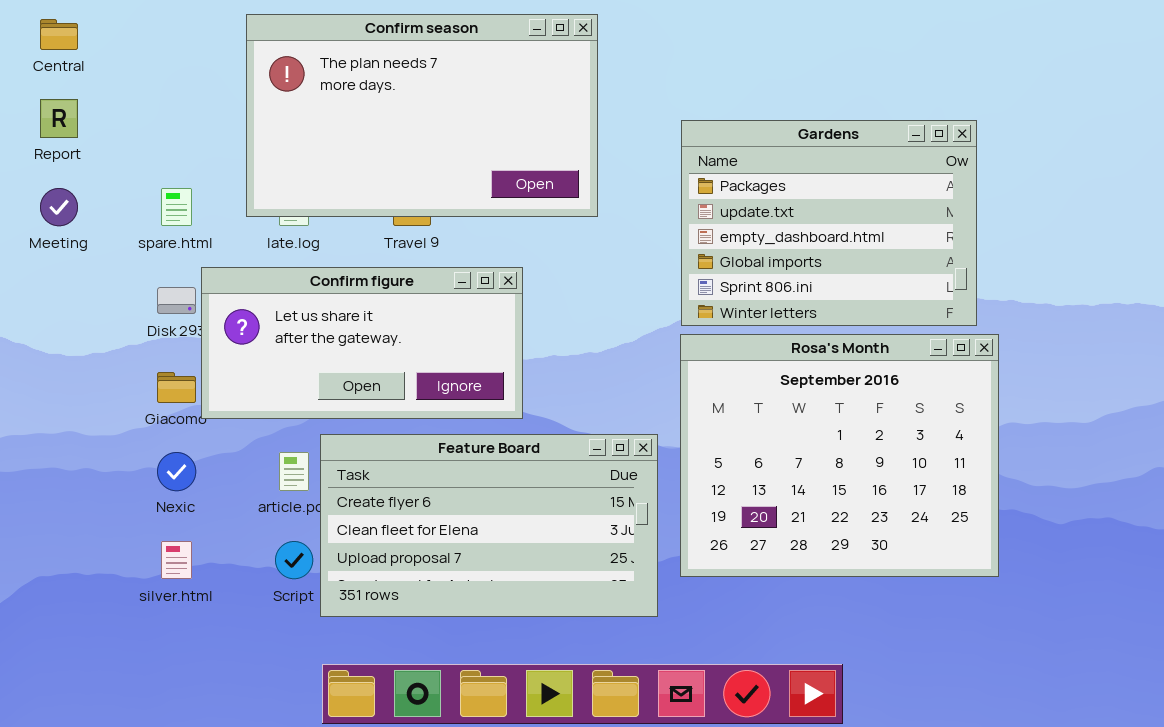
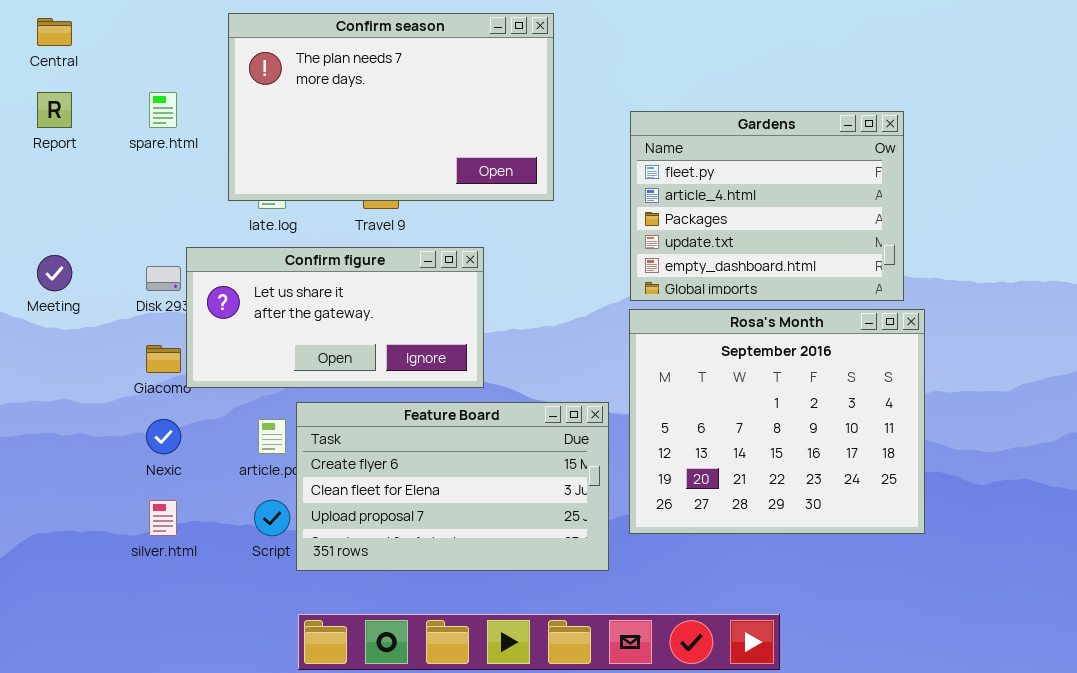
Gardens: [681,120,977,326] -> [630,111,904,301], scrolled up 2 rows
Meeting: [40,188,78,226] -> [37,255,72,291], moved
spare.html: [161,188,192,226] -> [149,92,177,128], moved

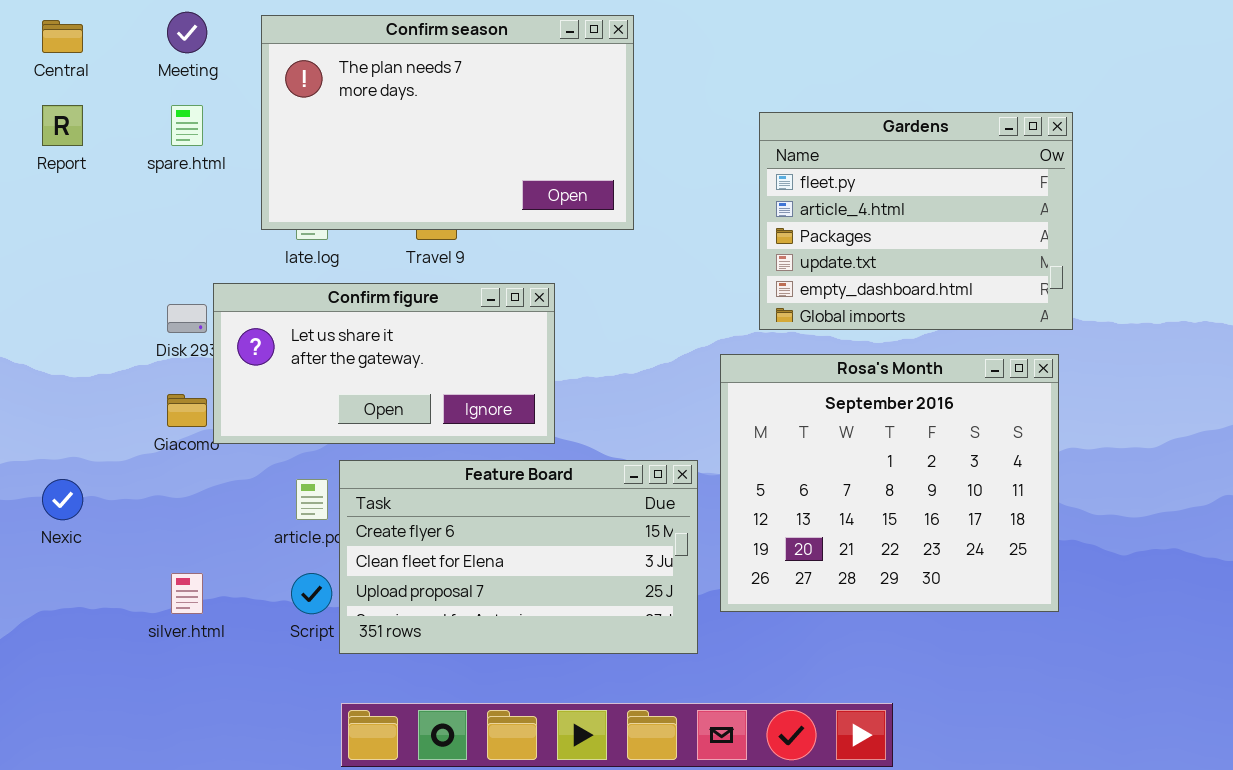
Gardens: [630,111,904,301] -> [759,112,1073,330], moved
Meeting: [37,255,72,291] -> [167,12,207,53], moved
Nexic: [146,419,181,454] -> [42,479,83,520], moved

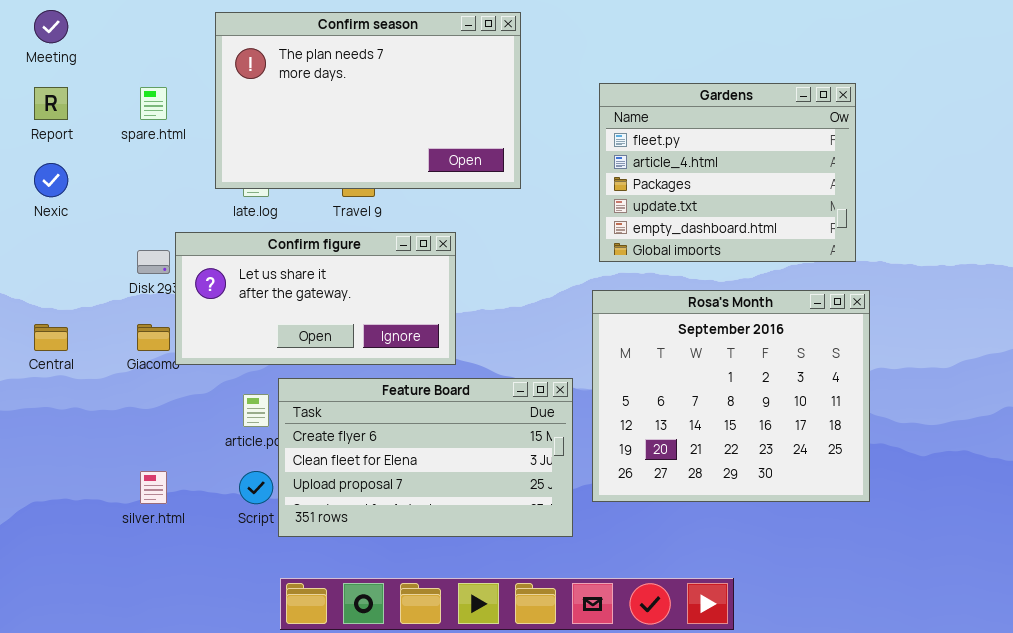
Meeting: [167,12,207,53] -> [34,10,68,43], moved
Central: [42,20,83,53] -> [34,324,68,351], moved
Gardens: [759,112,1073,330] -> [599,83,856,262], moved
Nexic: [42,479,83,520] -> [34,163,68,197], moved

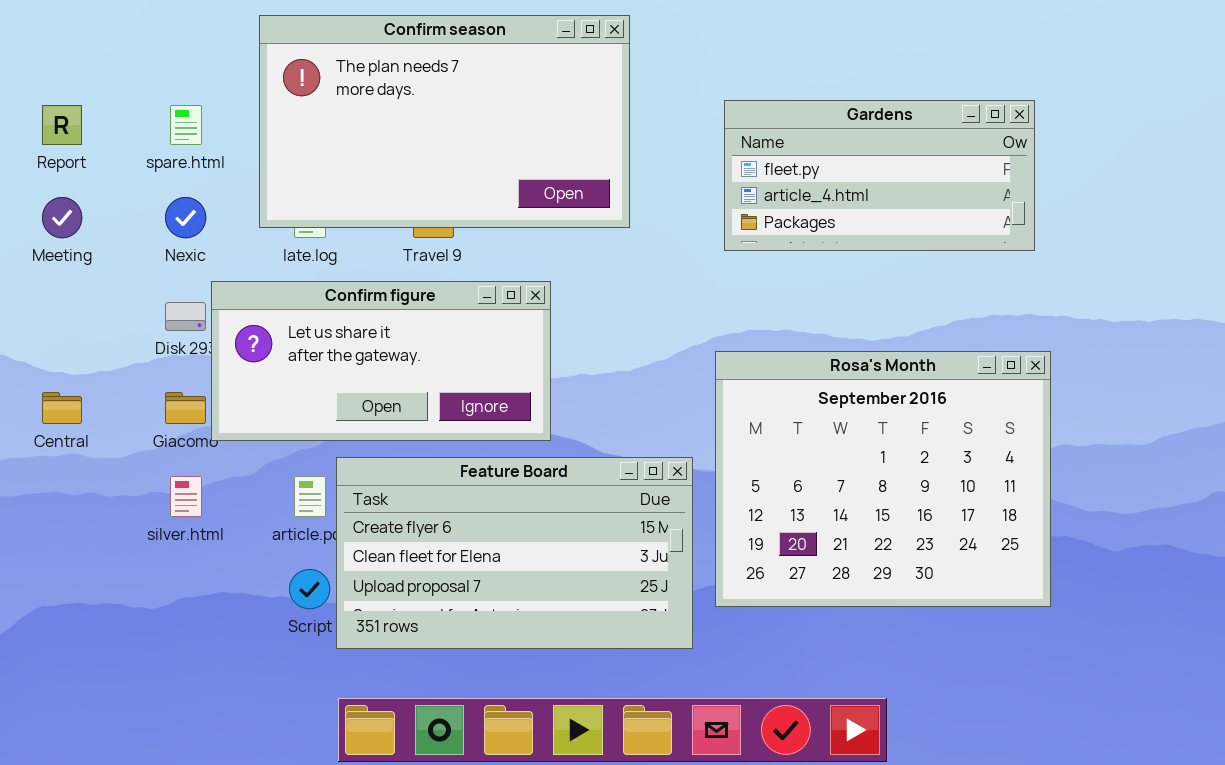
Meeting: [34,10,68,43] -> [42,197,82,238], moved
Gardens: [599,83,856,262] -> [724,100,1035,251], resized
Nexic: [34,163,68,197] -> [165,197,206,238], moved
silver.html: [140,471,167,504] -> [170,476,202,517], moved

